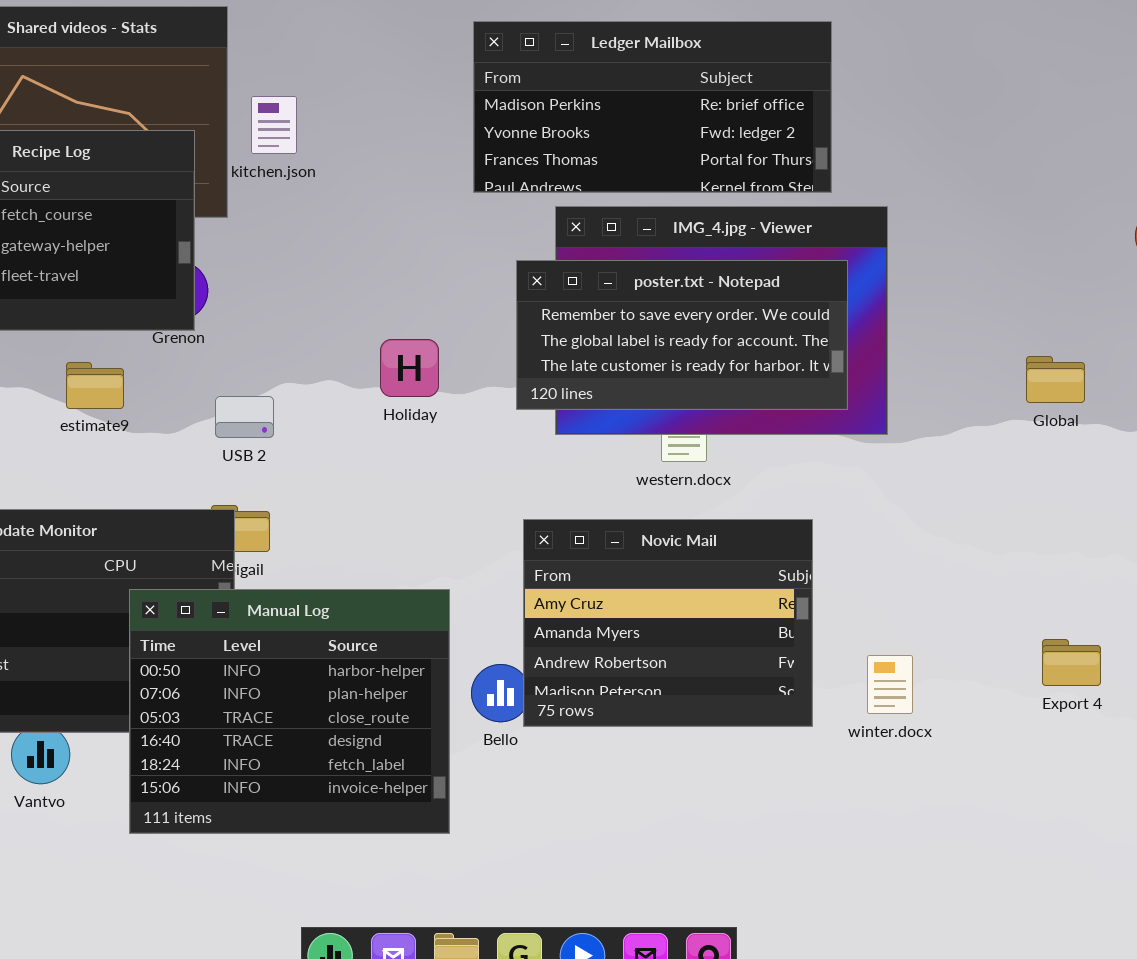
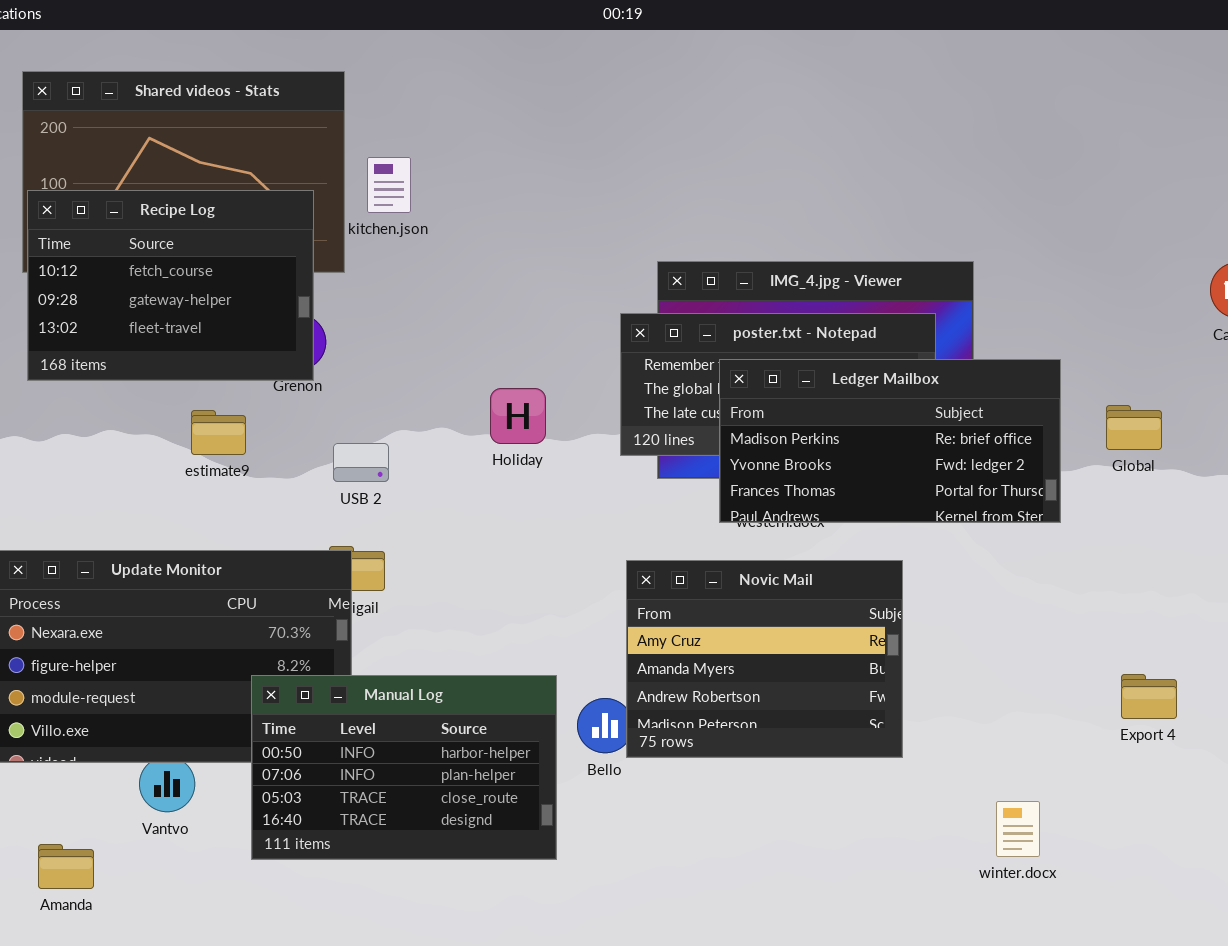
Ledger Mailbox: [473,21,832,193] -> [719,359,1061,523], moved
Manual Log: [129,589,450,834] -> [251,675,557,860], resized
winter.docx: [867,655,913,714] -> [996,801,1040,857], moved

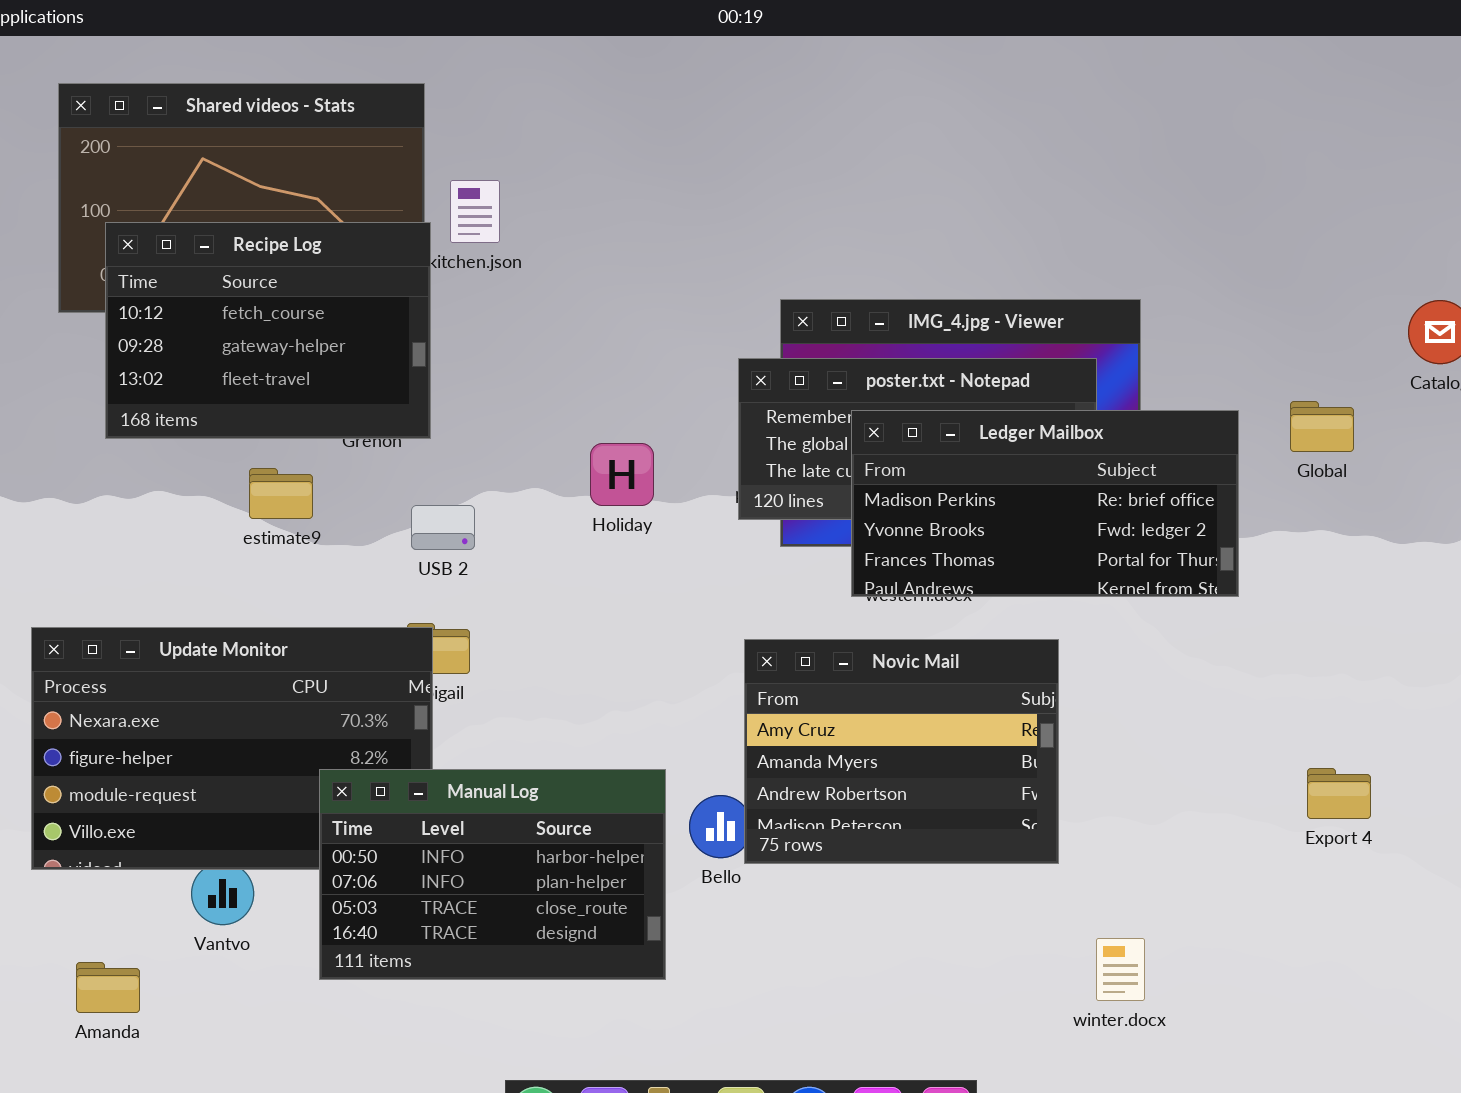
Recipe Log: [27,190,314,381] -> [105,222,431,439], moved
Global: [1106,405,1162,450] -> [1290,401,1354,452], moved
winter.docx: [996,801,1040,857] -> [1096,938,1145,1001], moved

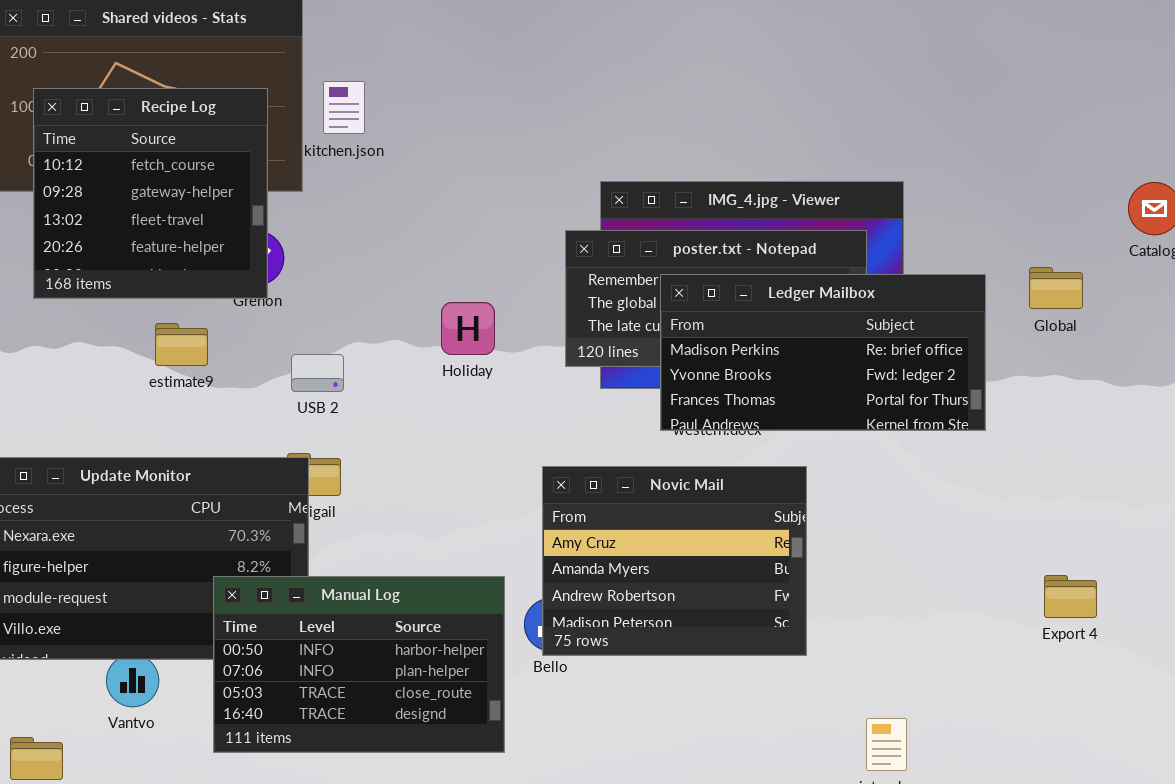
Recipe Log: [105,222,431,439] -> [33,88,268,299], resized
Novic Mail: [744,639,1059,864] -> [542,466,807,656], moved

